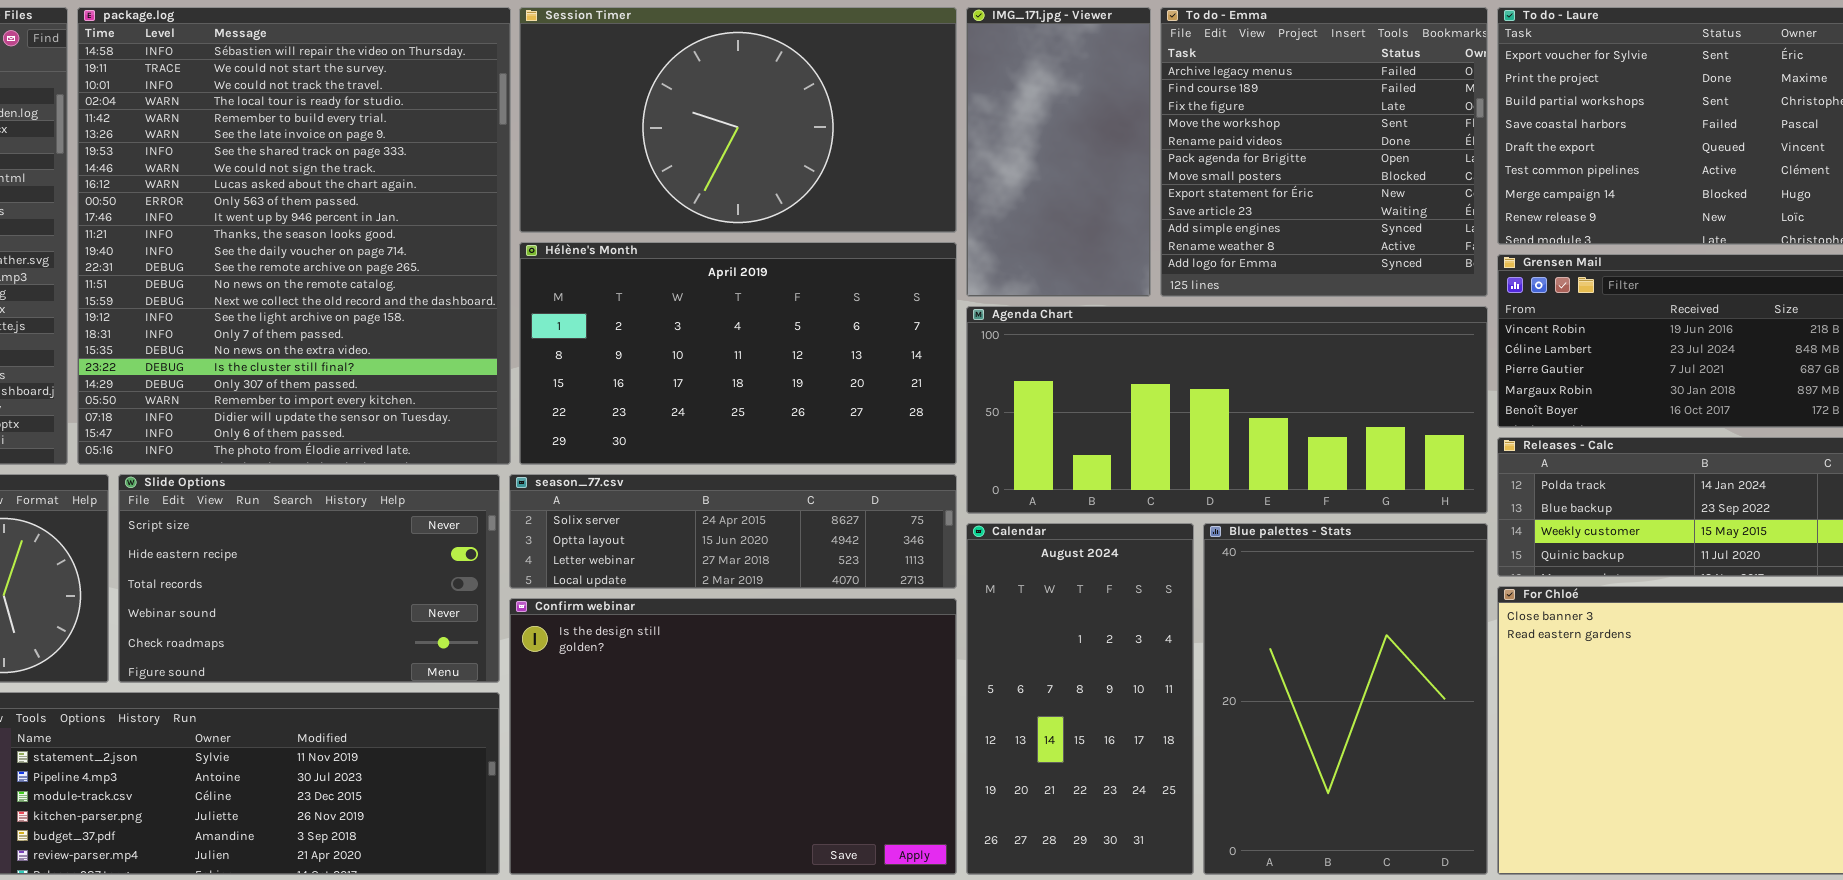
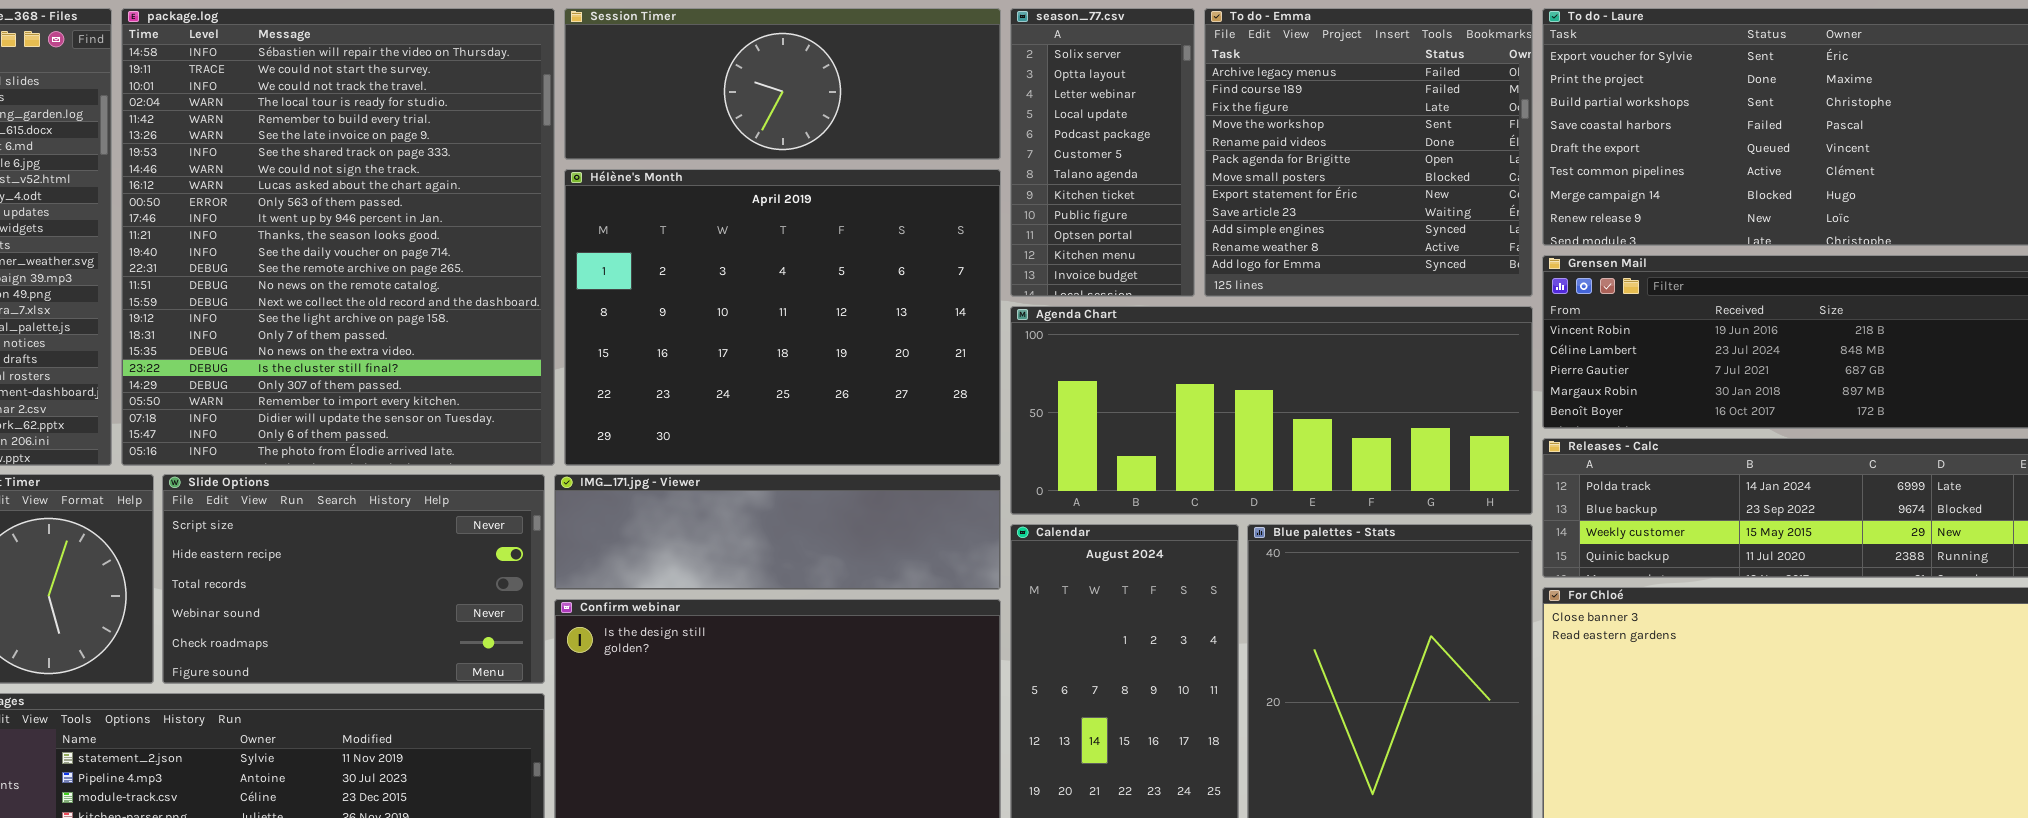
Session Timer: [519,7,957,233] -> [564,8,1001,160], resized
IMG_171.jpg - Viewer: [966,7,1151,297] -> [554,474,1001,590], moved, resized
Hélène's Month: [519,242,957,465] -> [564,169,1001,466], resized
season_77.csv: [509,474,957,589] -> [1010,8,1195,297], moved, resized

